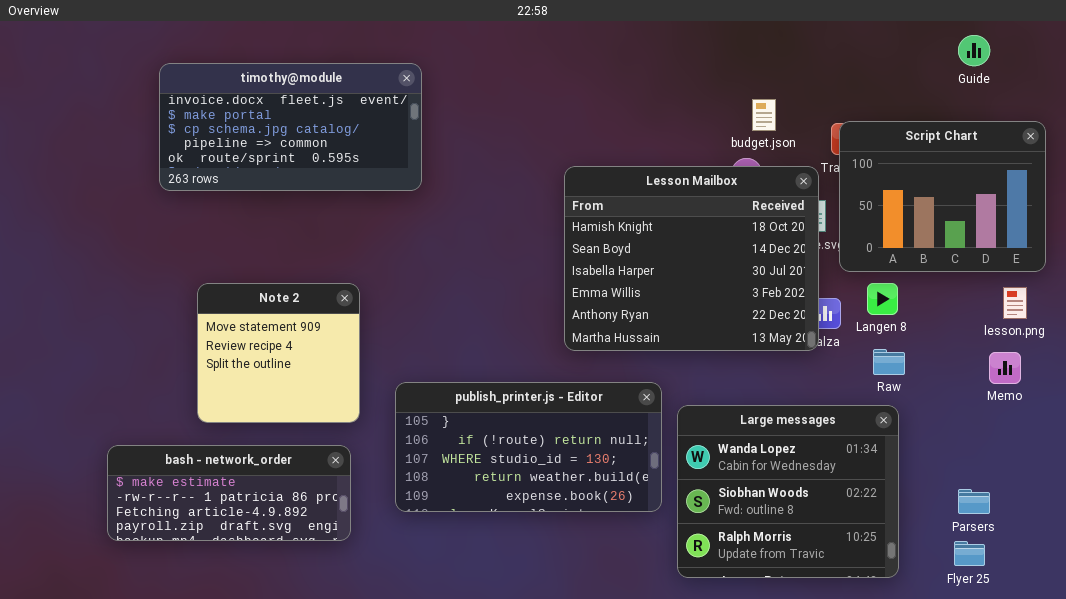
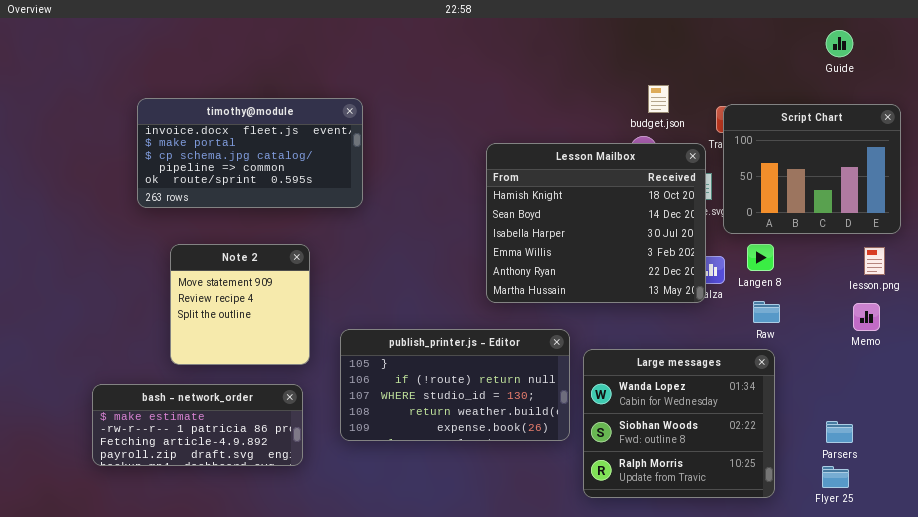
timothy@module: [159,63,422,191] -> [137,98,363,208], moved

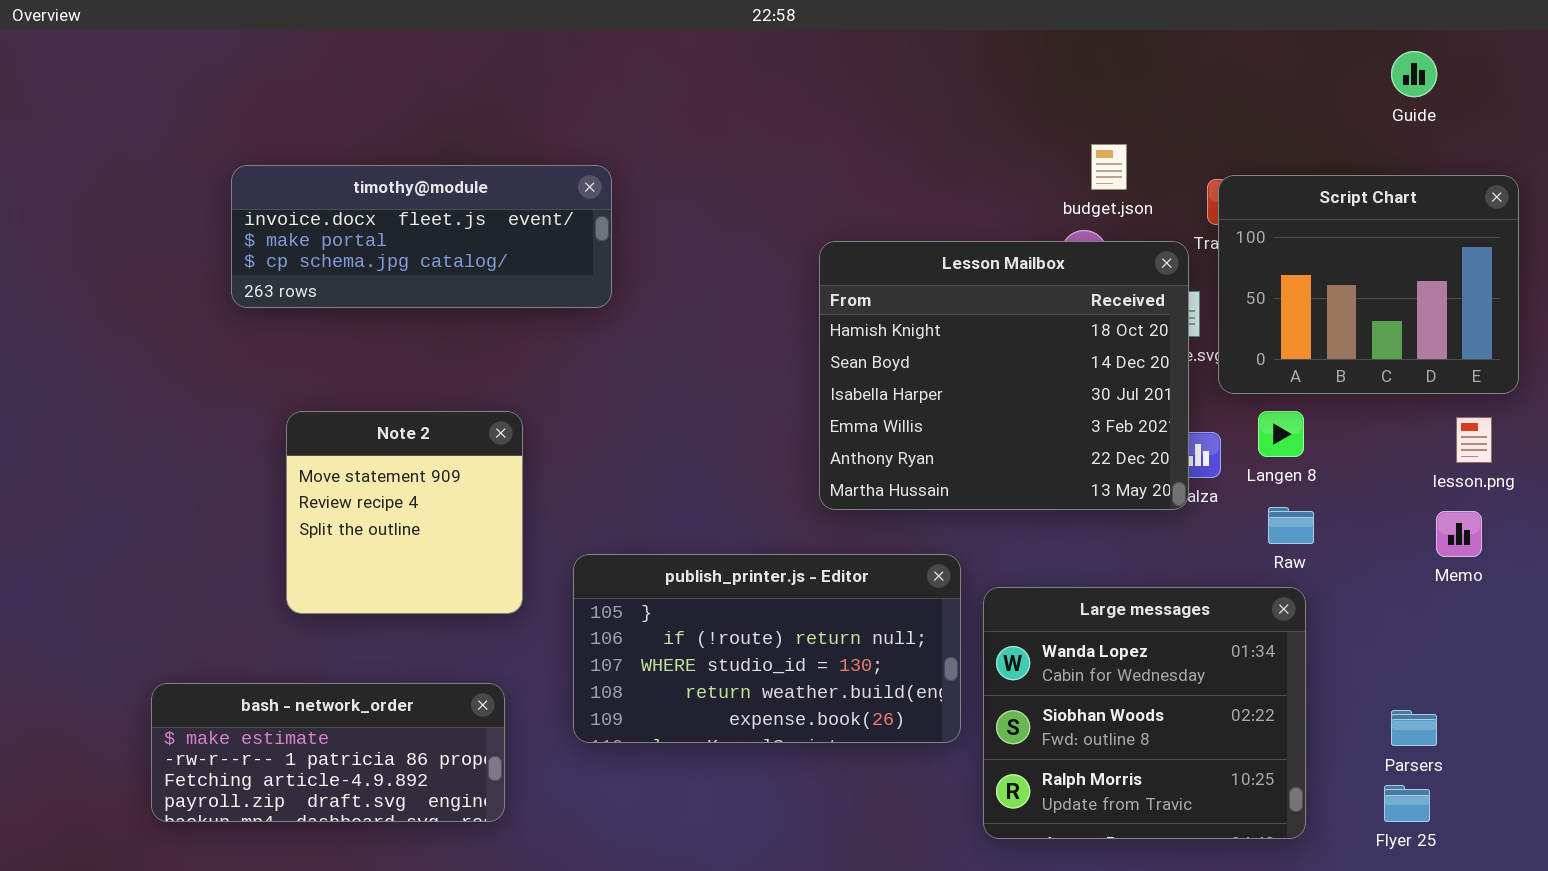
timothy@module: [137,98,363,208] -> [231,165,612,308], resized
bash - network_order: [92,384,303,466] -> [151,683,505,822], moved

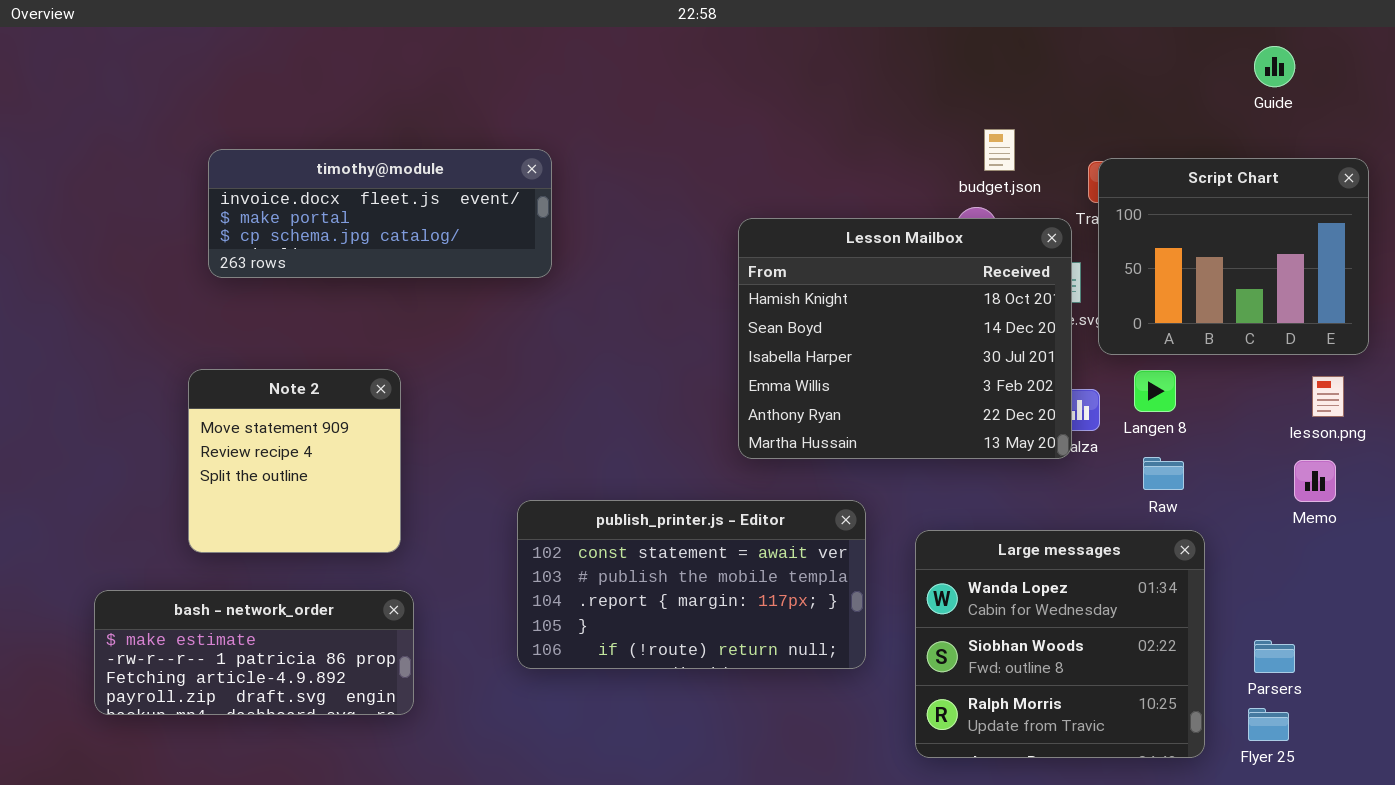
Note 2: [286,411,523,614] -> [188,369,401,553], moved
publish_printer.js - Editor: [573,554,961,743] -> [517,500,866,669], scrolled up 3 rows
Large messages: [983,587,1306,839] -> [915,530,1205,758], moved
bash - network_order: [151,683,505,822] -> [94,590,414,715], moved

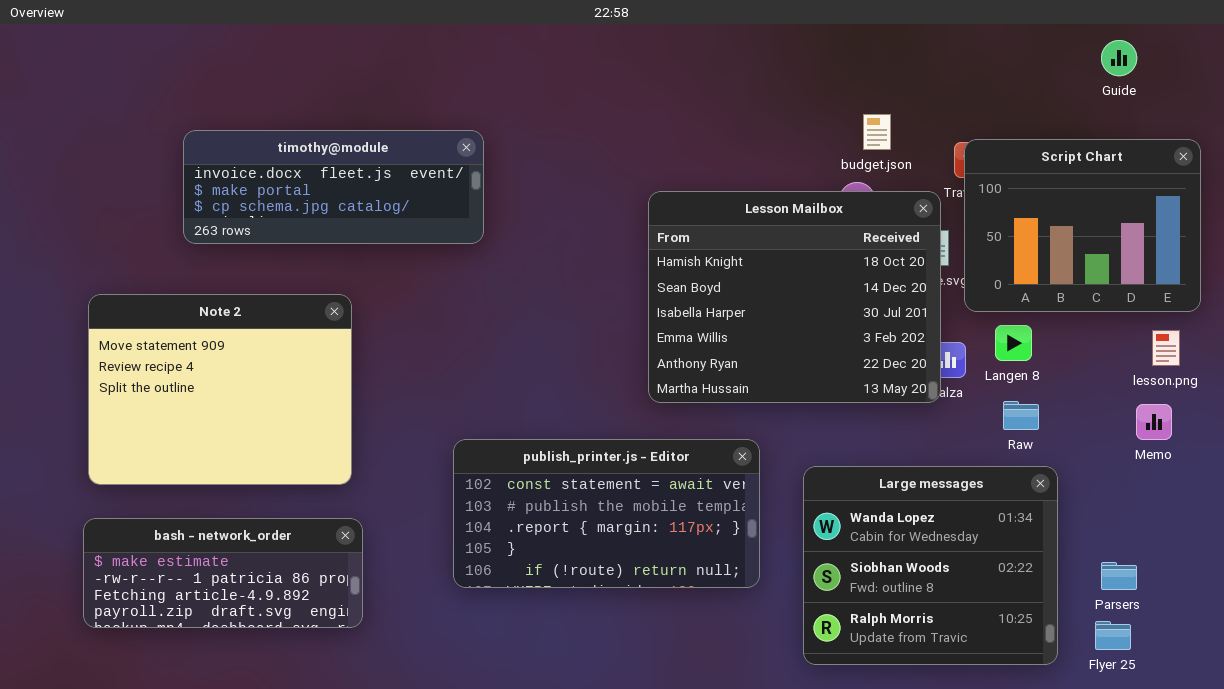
Note 2: [188,369,401,553] -> [88,294,352,485], resized

